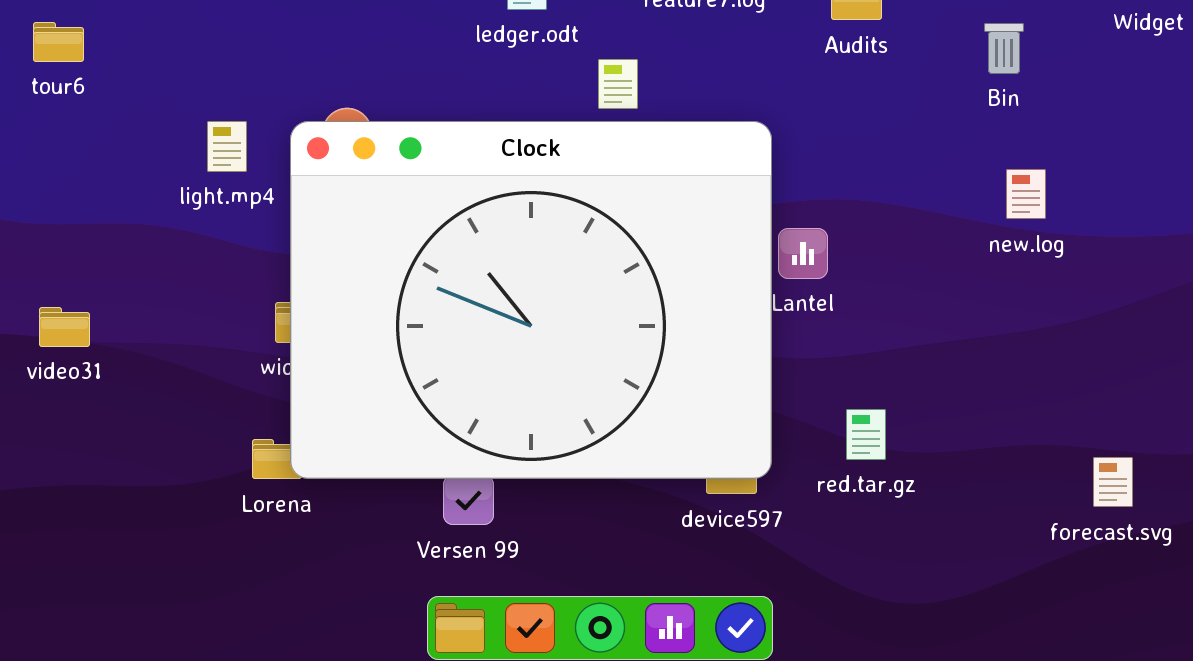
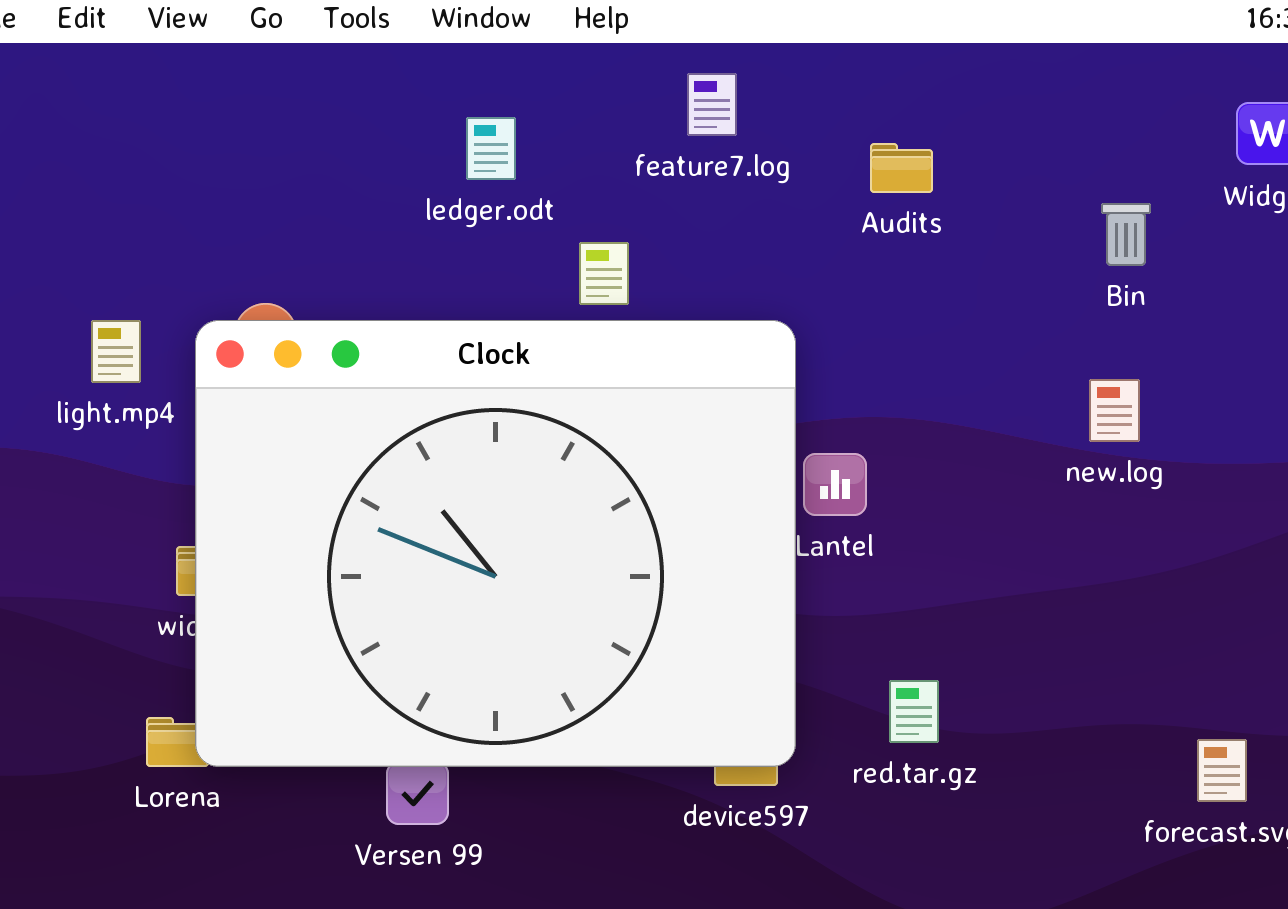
Bin: [984,23,1024,74] -> [1101,203,1151,266], moved

